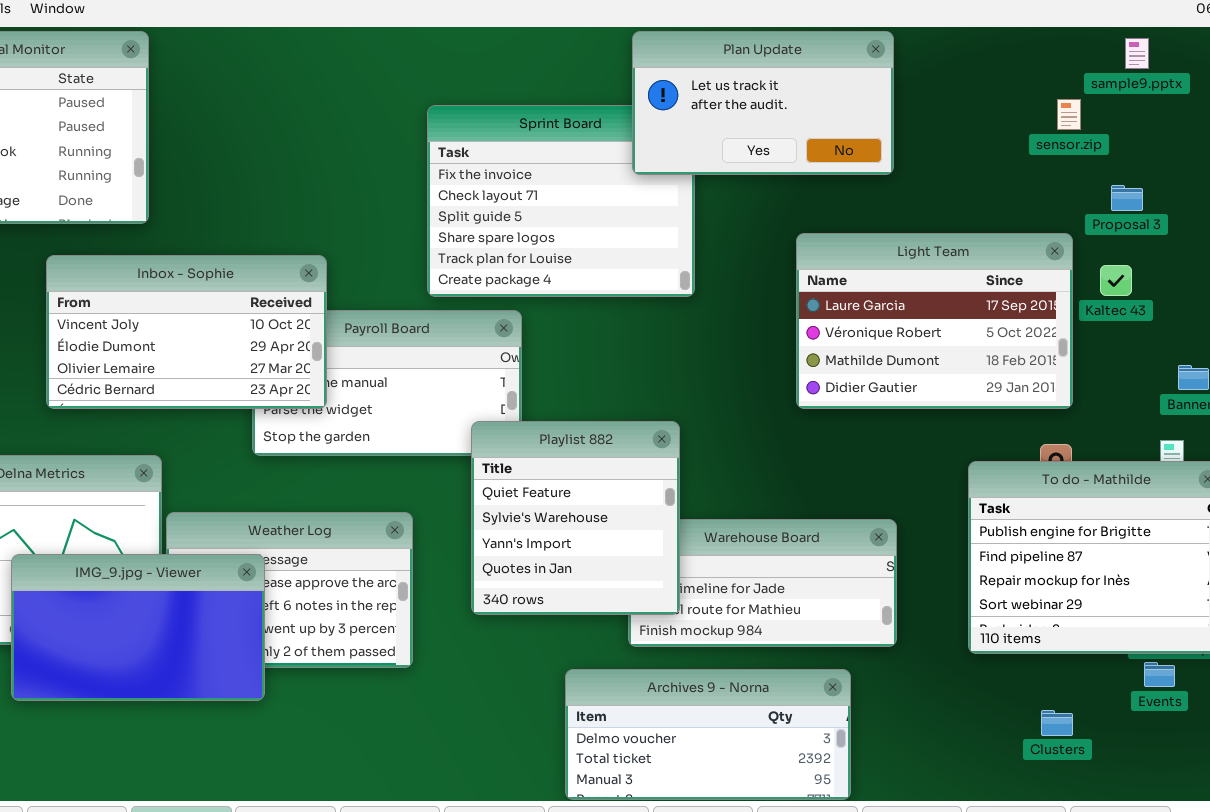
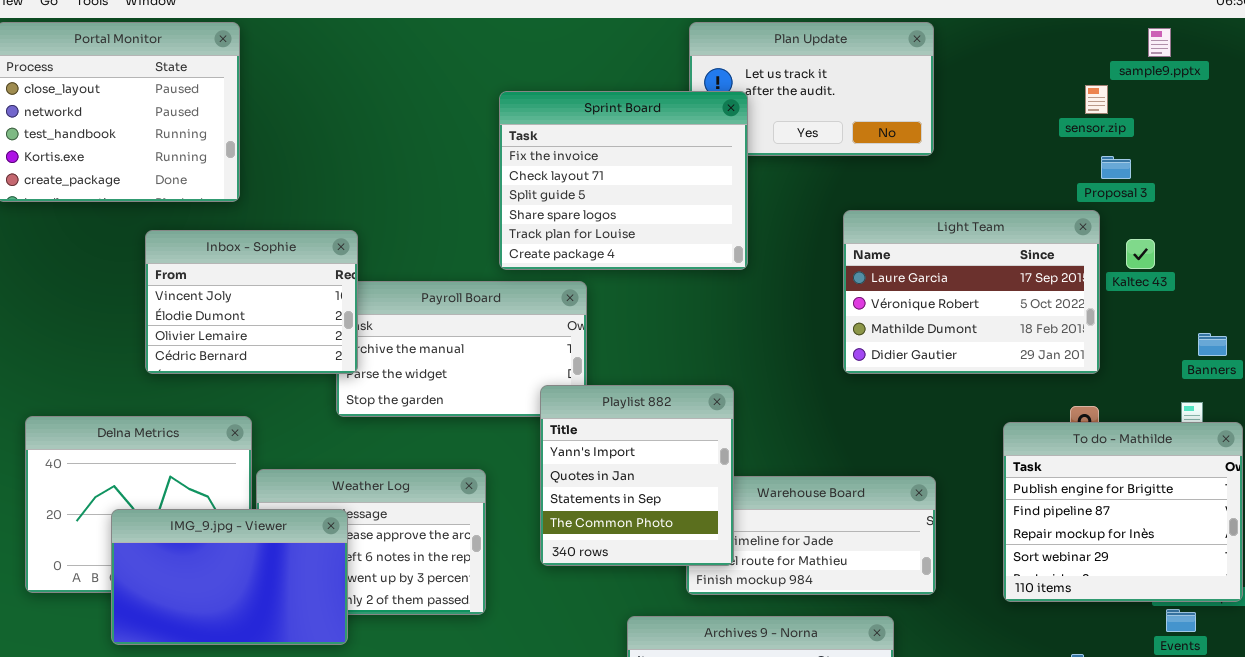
Sprint Board: [427,105,695,297] -> [499,91,748,270], raised
Proposal 3: [1111,185,1143,211] -> [1101,156,1131,179], moved
Inbox - Sophie: [46,255,327,409] -> [145,230,358,374], resized
Playlist 882: [471,421,680,615] -> [540,385,734,566], scrolled down 2 rows

